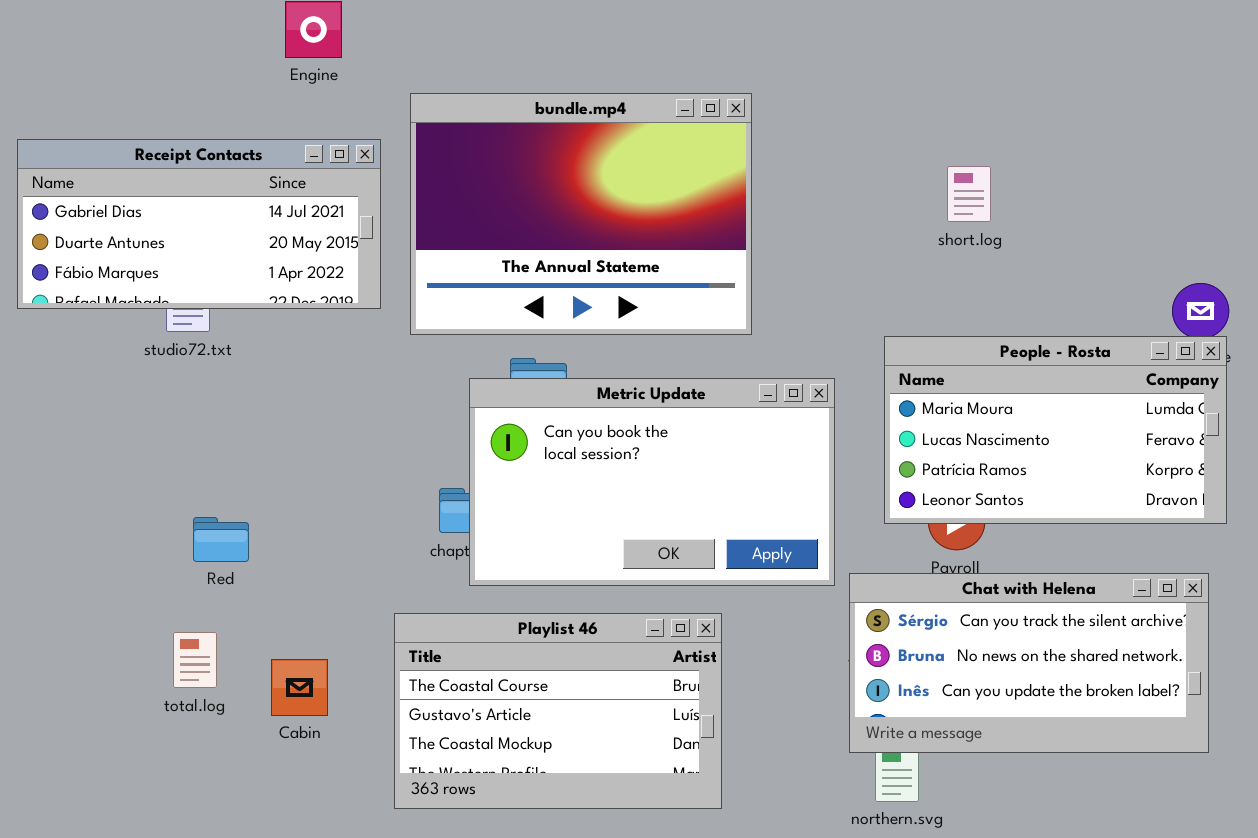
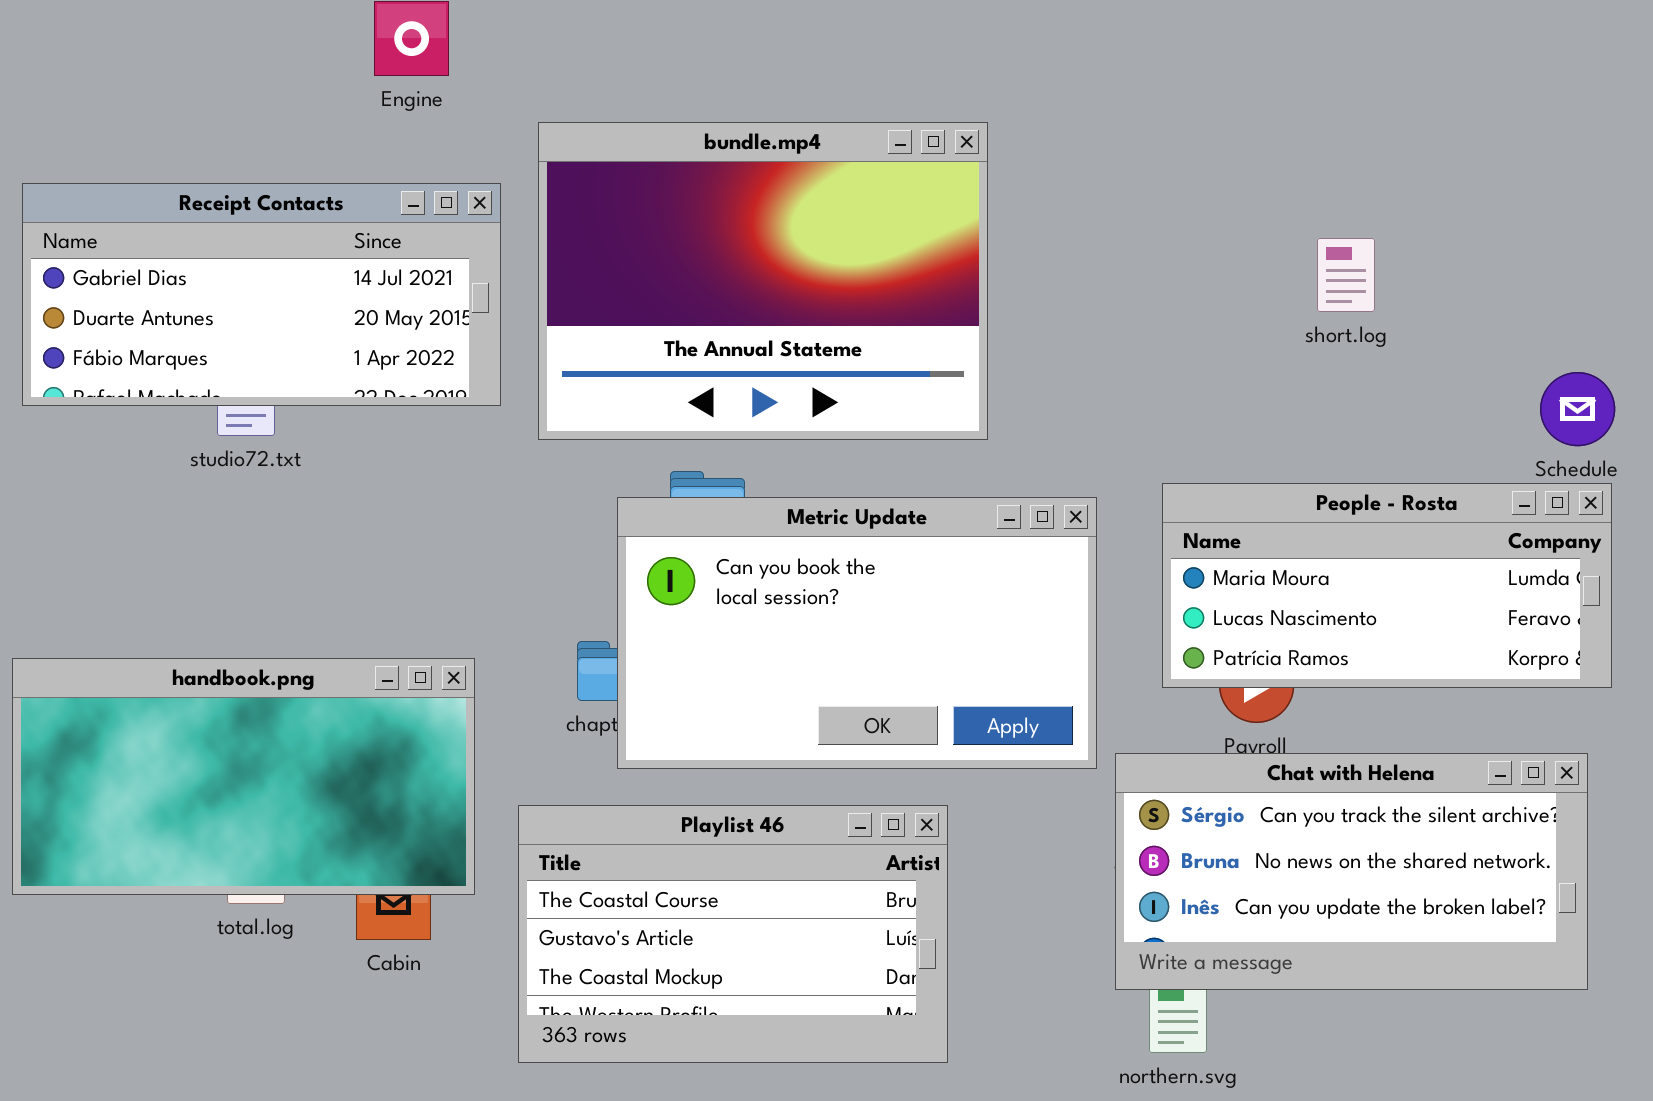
short.log: [947,166,991,222] -> [1317,238,1375,312], moved
People - Rosta: [884,336,1227,524] -> [1162,483,1612,688], resized
handbook.png: none -> [12,658,475,895], opened

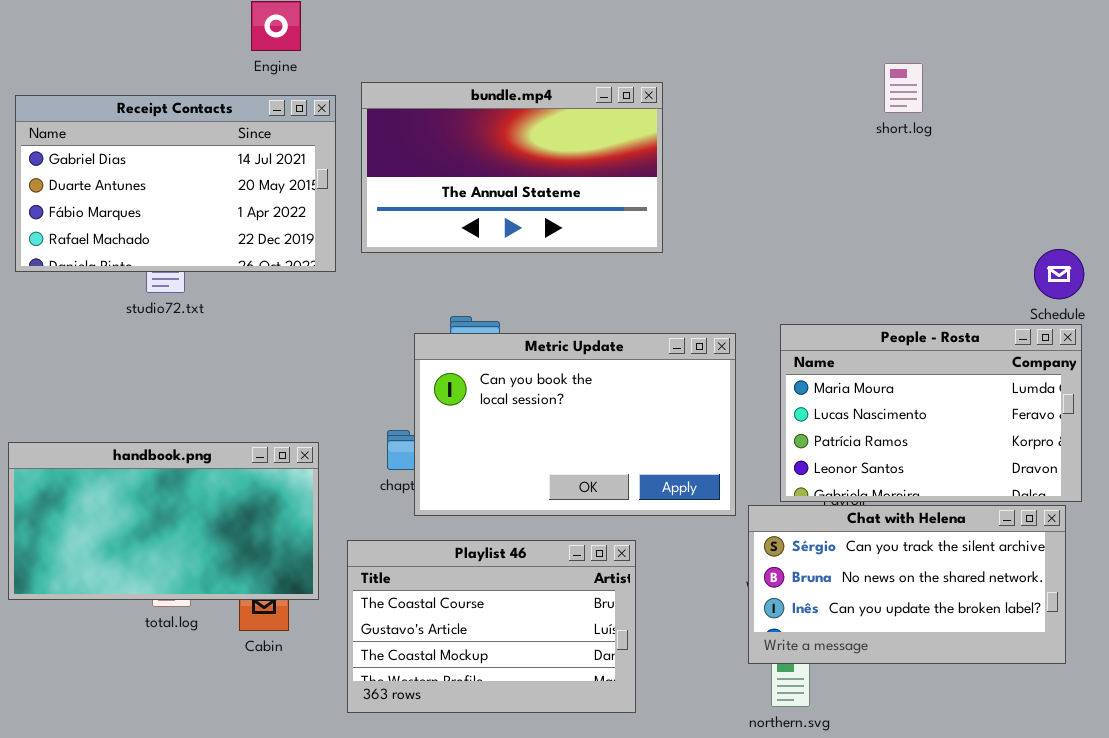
bundle.mp4: [538,122,988,440] -> [361,82,663,253], resized
Receipt Contacts: [22,183,501,406] -> [15,95,336,272], resized
short.log: [1317,238,1375,312] -> [884,63,923,113], moved
People - Rosta: [1162,483,1612,688] -> [780,324,1082,502], resized

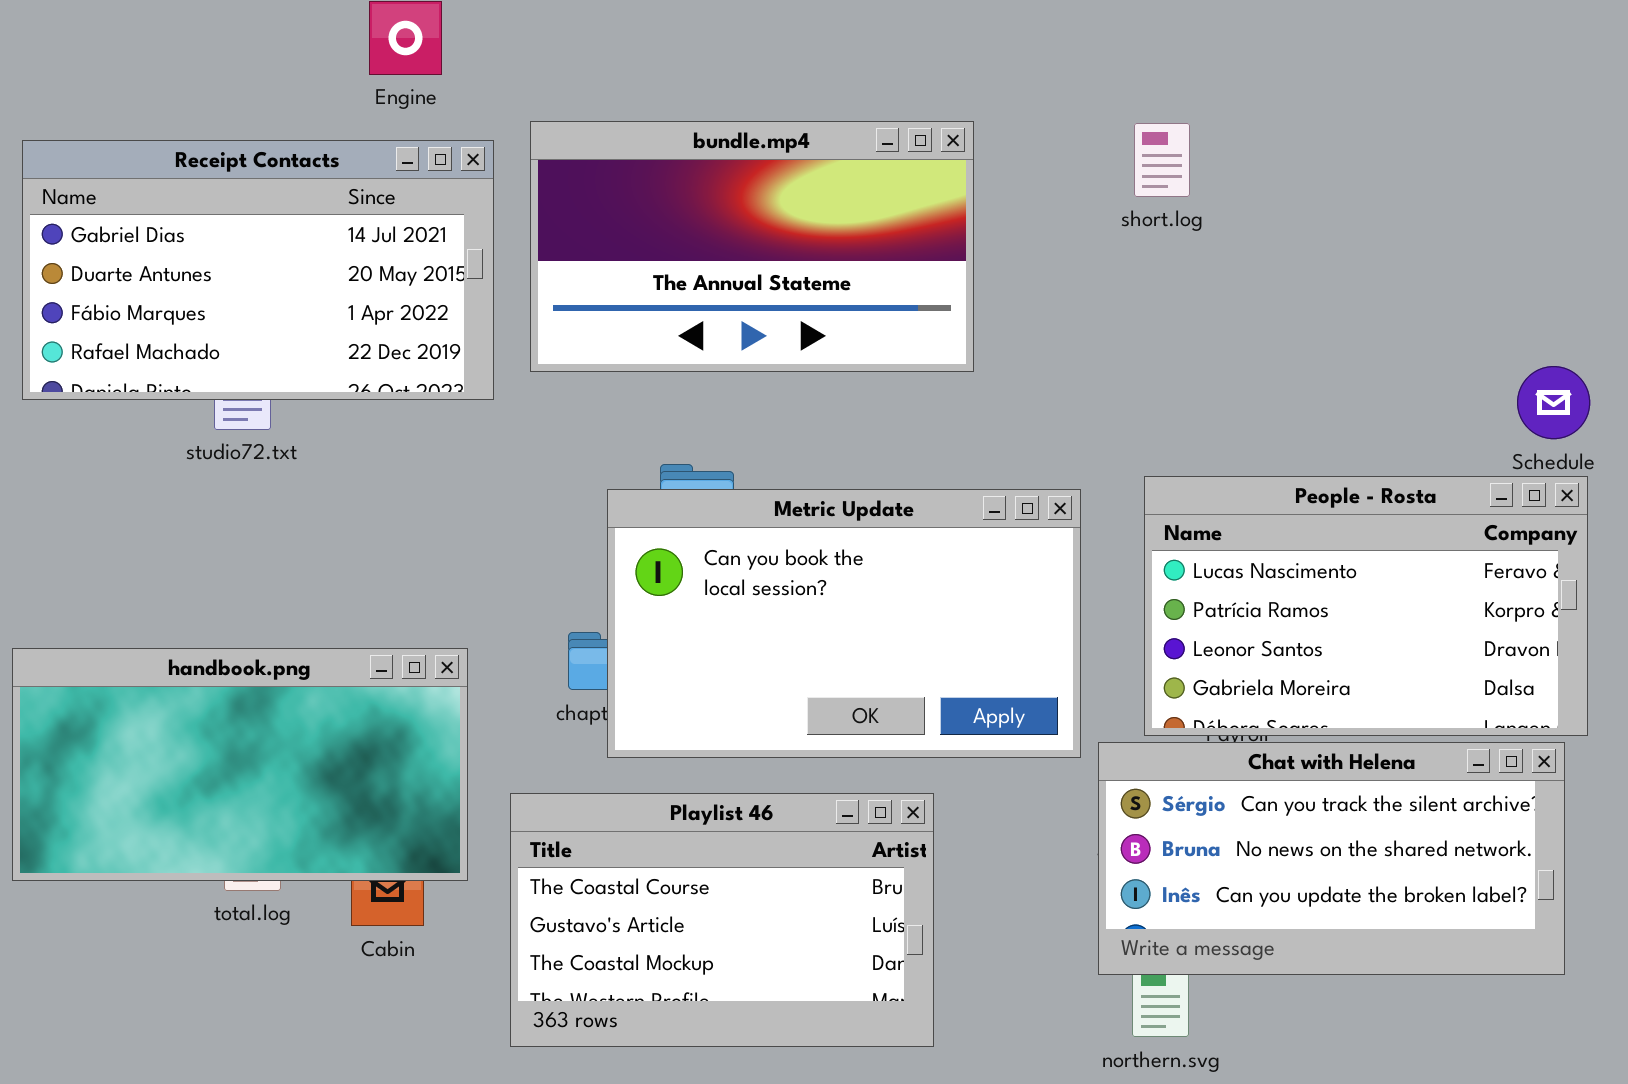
short.log: [884,63,923,113] -> [1134,123,1190,197], moved
People - Rosta: [780,324,1082,502] -> [1144,476,1588,736], scrolled down 1 row

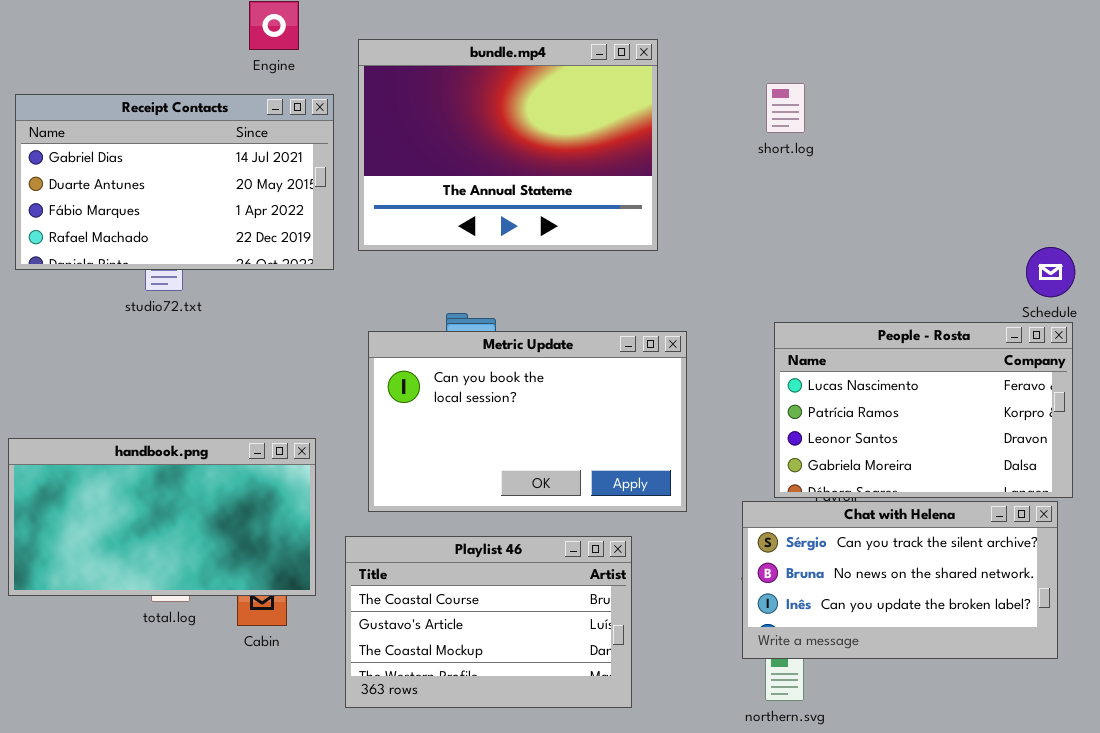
bundle.mp4: [530,121,974,372] -> [358,39,658,251], resized
Metric Update: [607,489,1081,758] -> [368,331,687,512], moved

